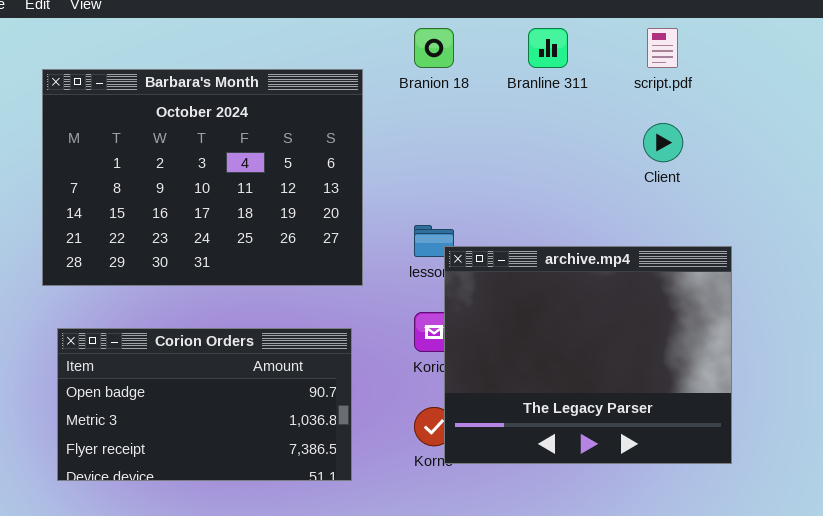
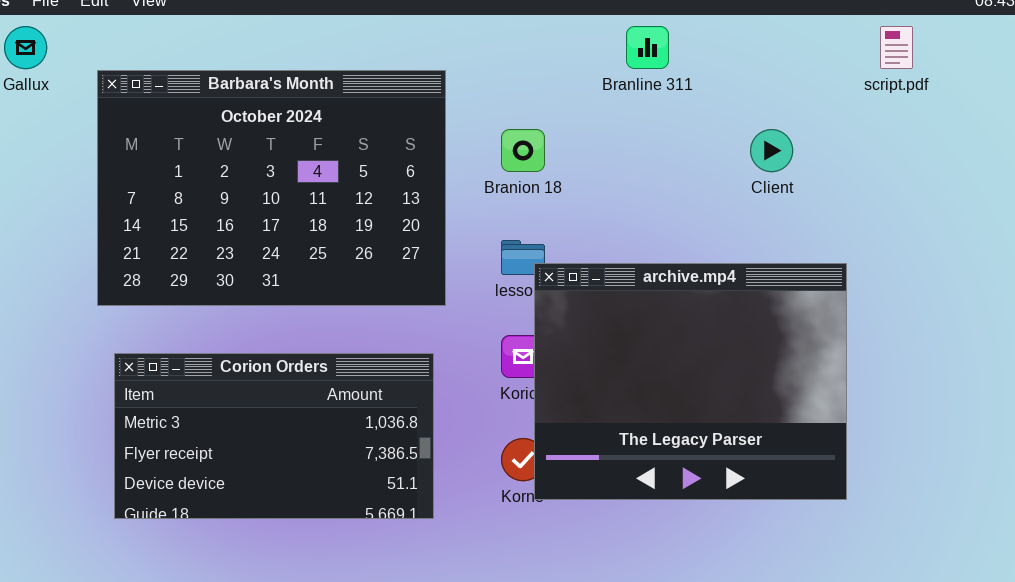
Branion 18: [414,28,454,68] -> [501,129,545,172], moved
script.pdf: [647,28,678,68] -> [880,26,913,69], moved
Corion Orders: [57,328,352,481] -> [114,353,434,519], scrolled down 1 row

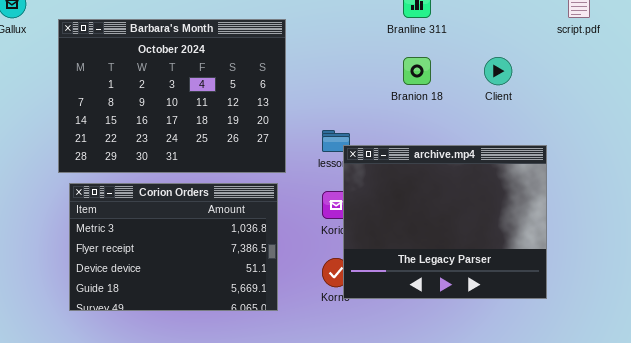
Branion 18: [501,129,545,172] -> [403,57,431,85], moved
Corion Orders: [114,353,434,519] -> [69,183,278,311], resized

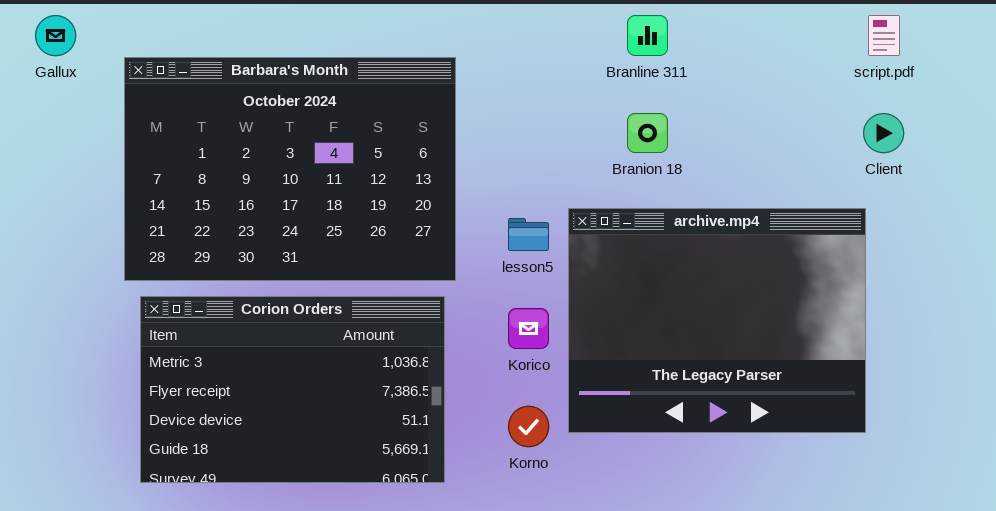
Client: [484,57,512,85] -> [863,113,904,153], moved
archive.mp4: [343,145,547,299] -> [568,208,866,433], moved

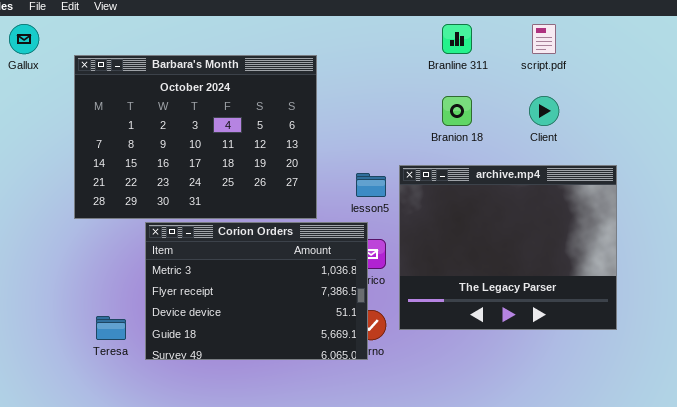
script.pdf: [868,15,900,56] -> [532,24,556,54], moved
Client: [863,113,904,153] -> [529,96,559,126], moved
Corion Orders: [140,296,445,483] -> [145,222,368,360], moved

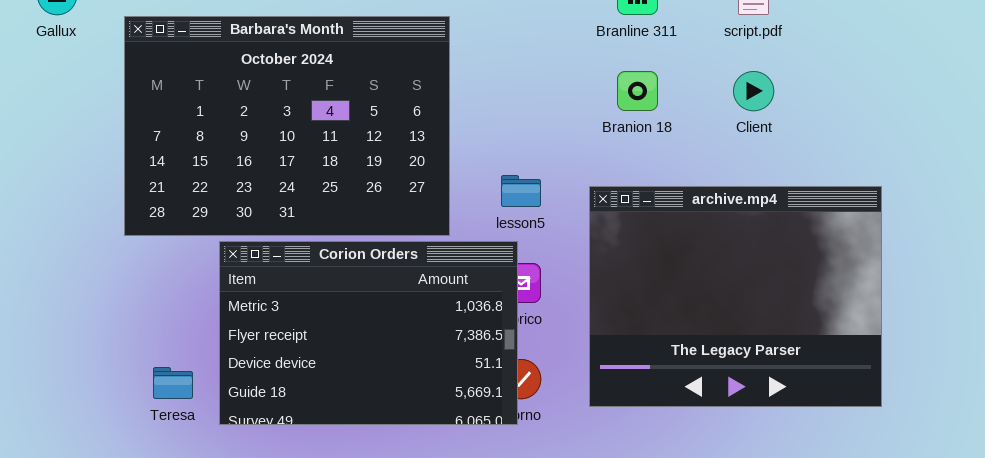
archive.mp4: [399,165,617,330] -> [589,186,882,407], moved

